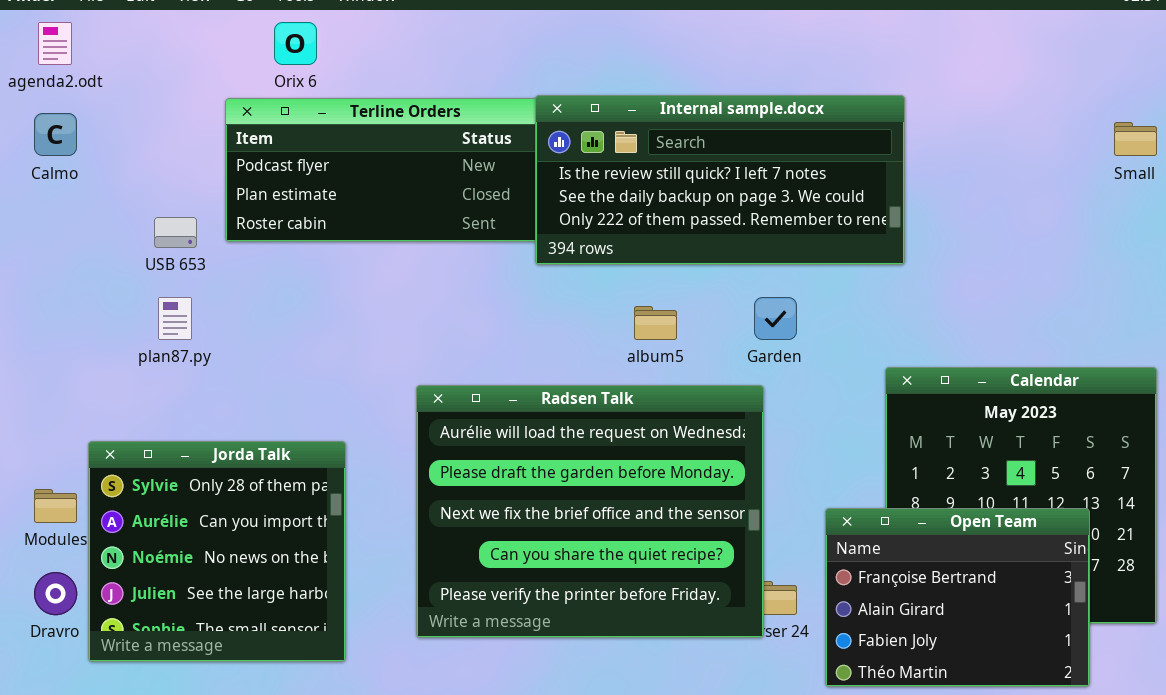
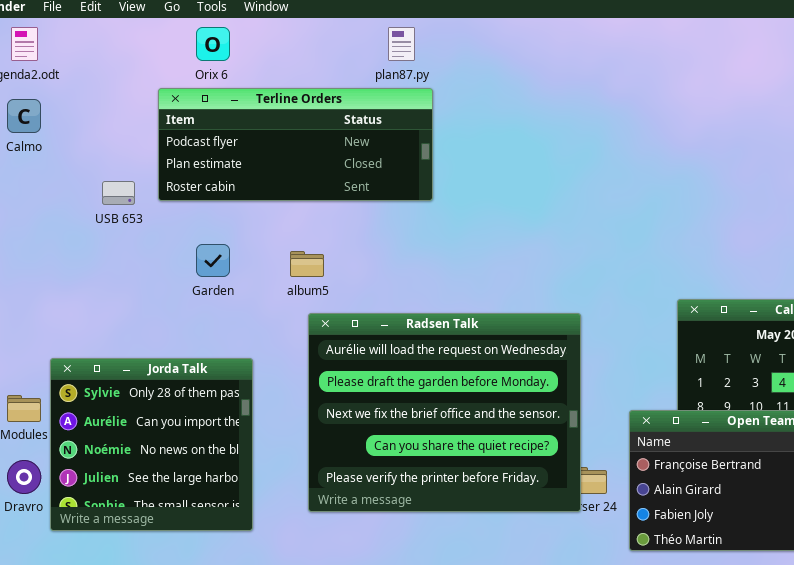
Internal sample.docx: [535,95,905,265] -> none, closed
plan87.py: [158,297,192,340] -> [388,27,415,61], moved
Garden: [754,297,797,340] -> [196,244,230,277], moved
album5: [634,306,677,340] -> [290,251,324,277], moved

